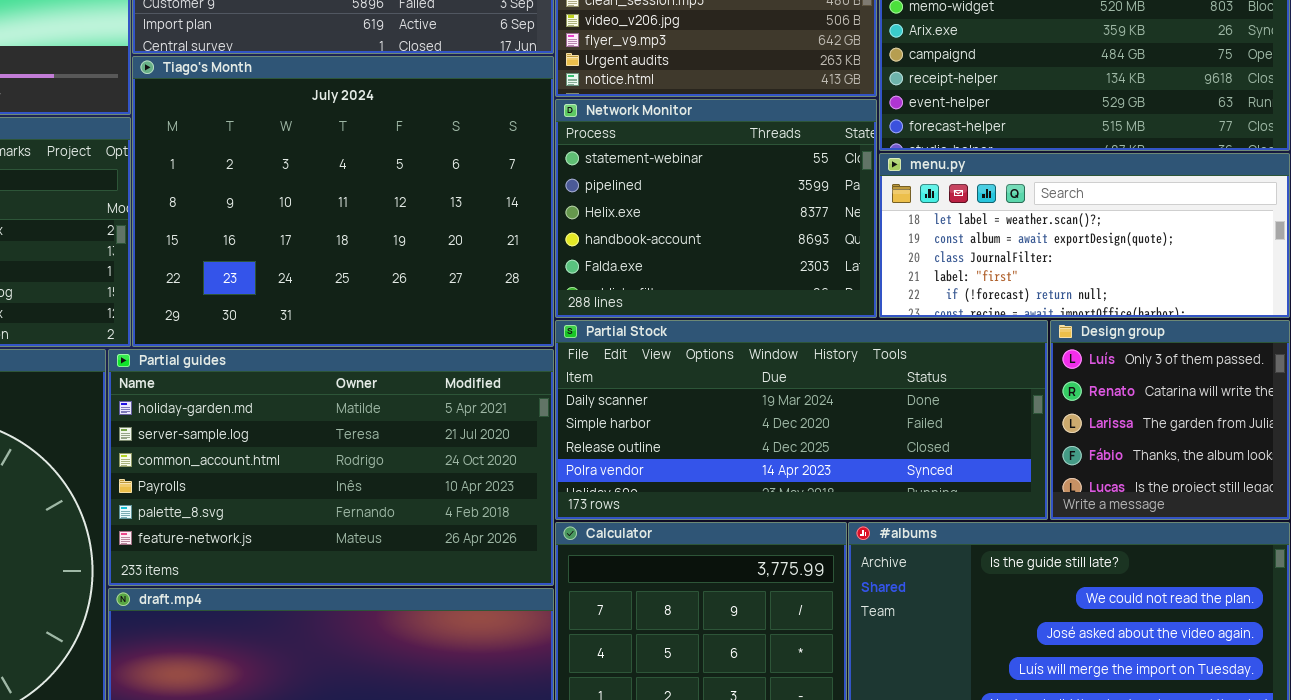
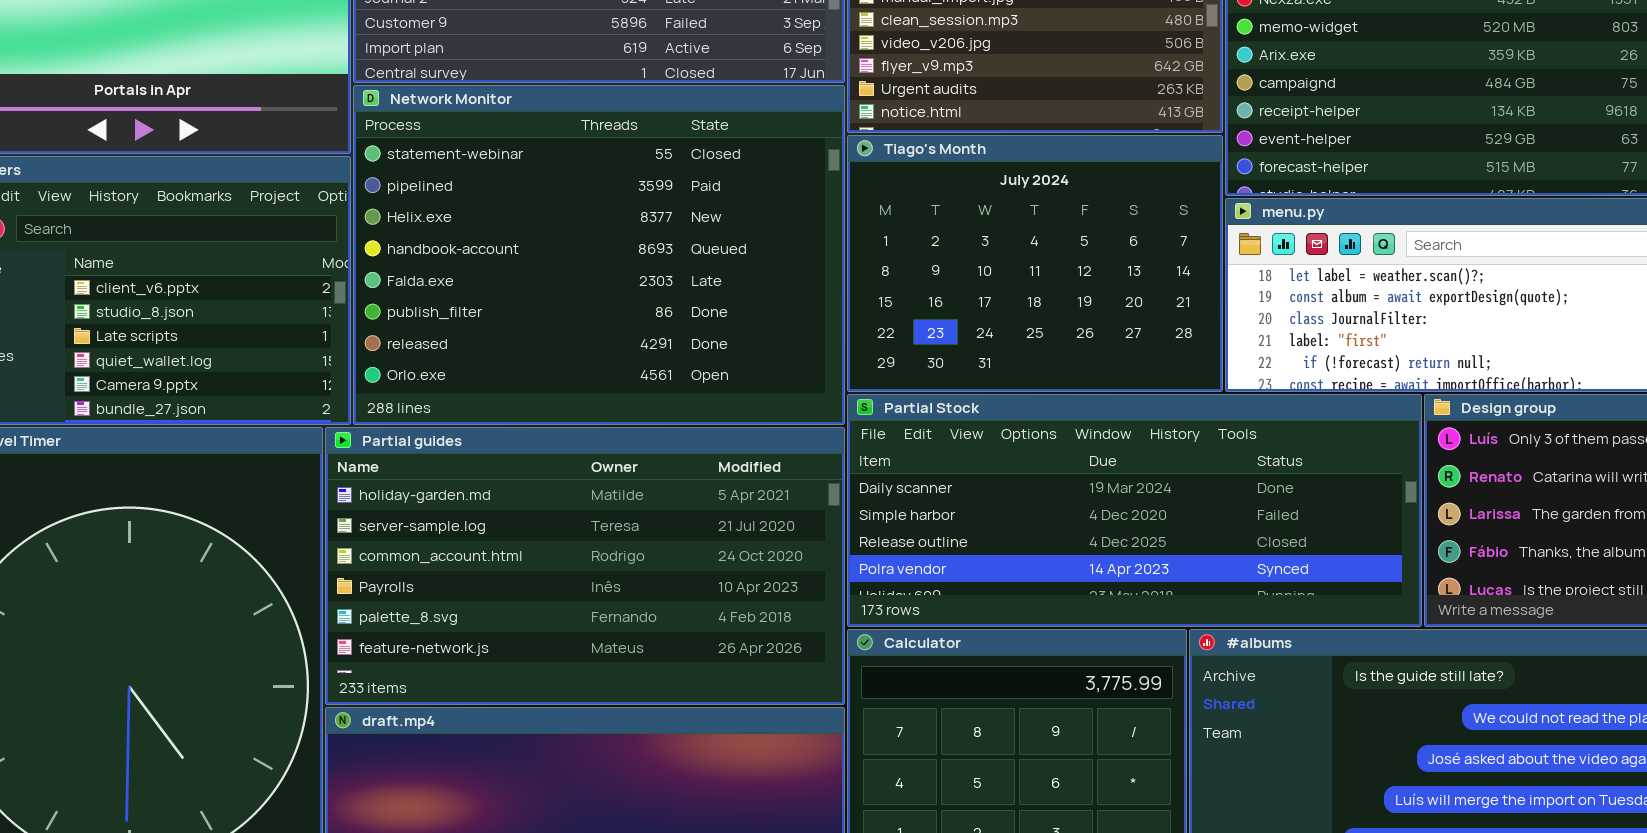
Tiago's Month: [132,56,554,347] -> [847,135,1223,392], moved, resized
Network Monitor: [555,99,877,318] -> [353,85,845,425], moved, resized

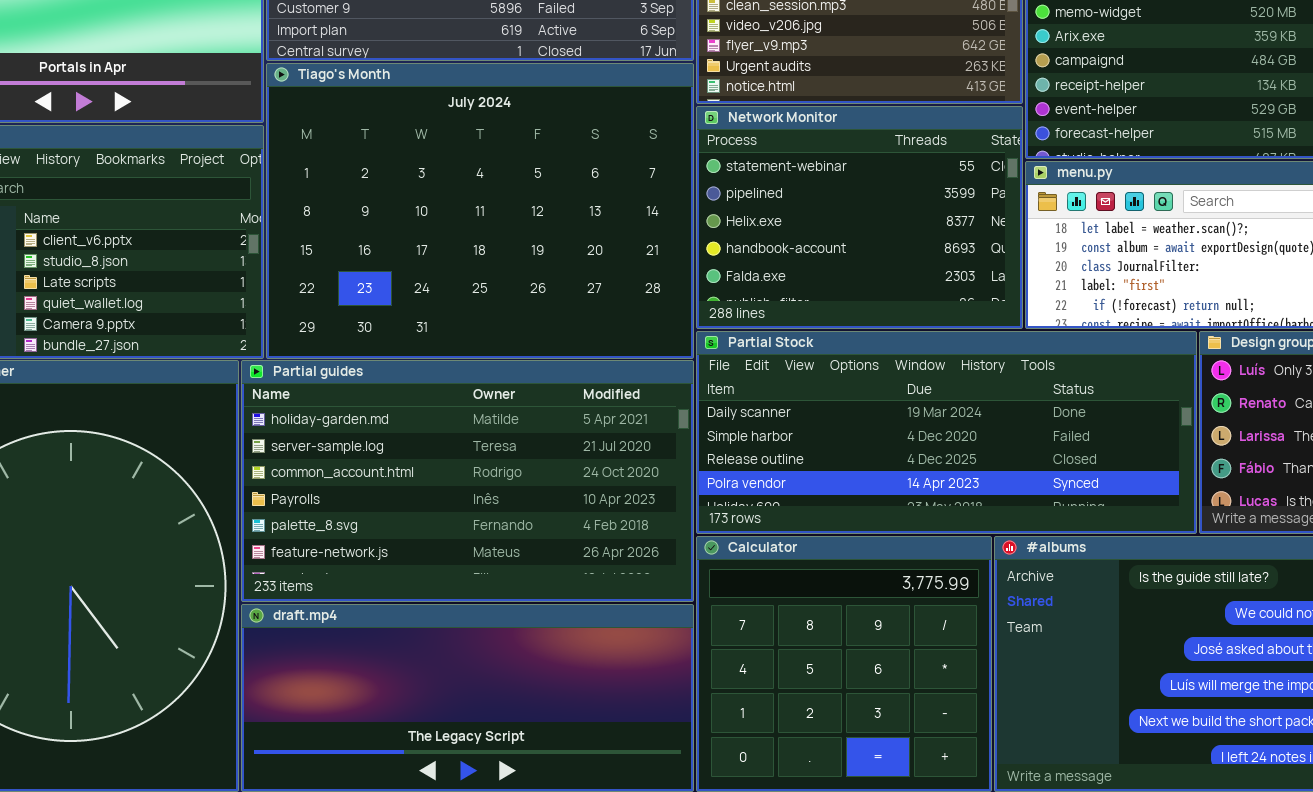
Network Monitor: [353,85,845,425] -> [696,106,1023,329], moved, resized
Tiago's Month: [847,135,1223,392] -> [266,63,694,359], moved, resized

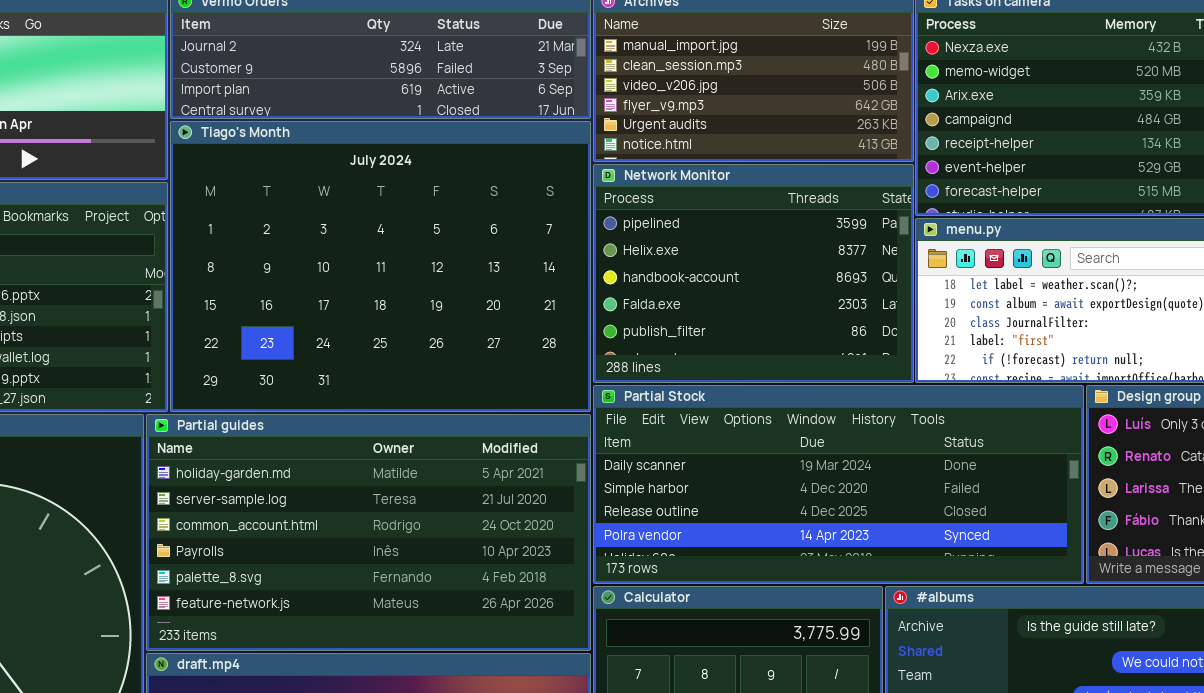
Network Monitor: [696,106,1023,329] -> [593,164,914,383], scrolled down 1 row

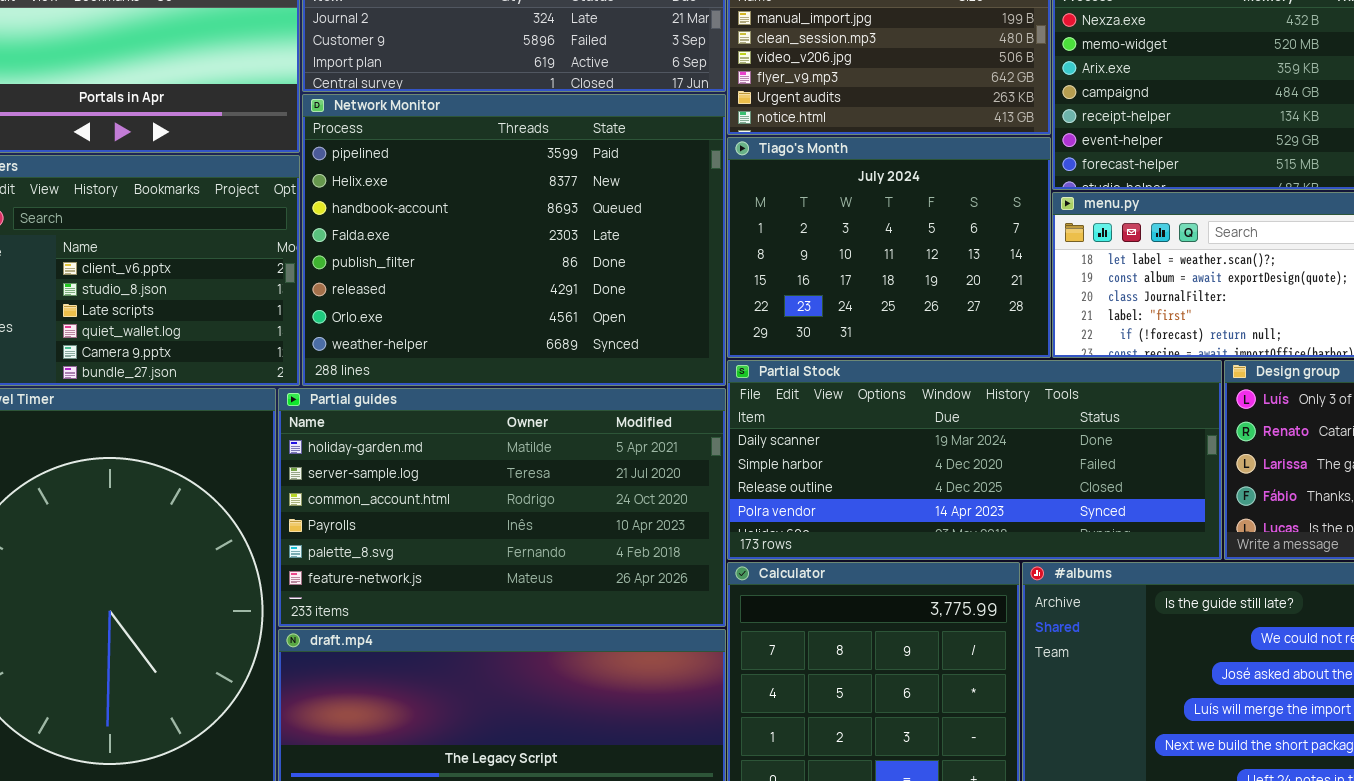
Tiago's Month: [170,121,591,412] -> [727,137,1051,358], moved, resized
Network Monitor: [593,164,914,383] -> [302,94,726,386], moved, resized

